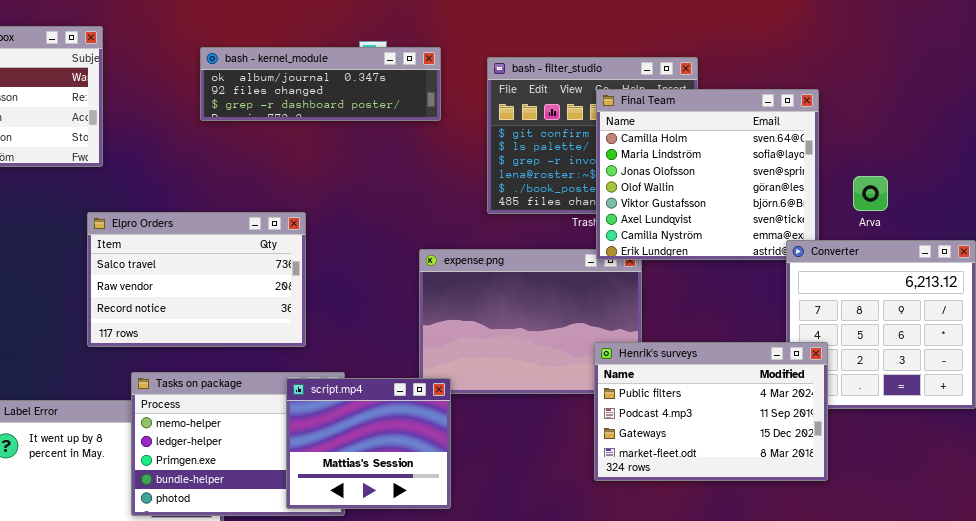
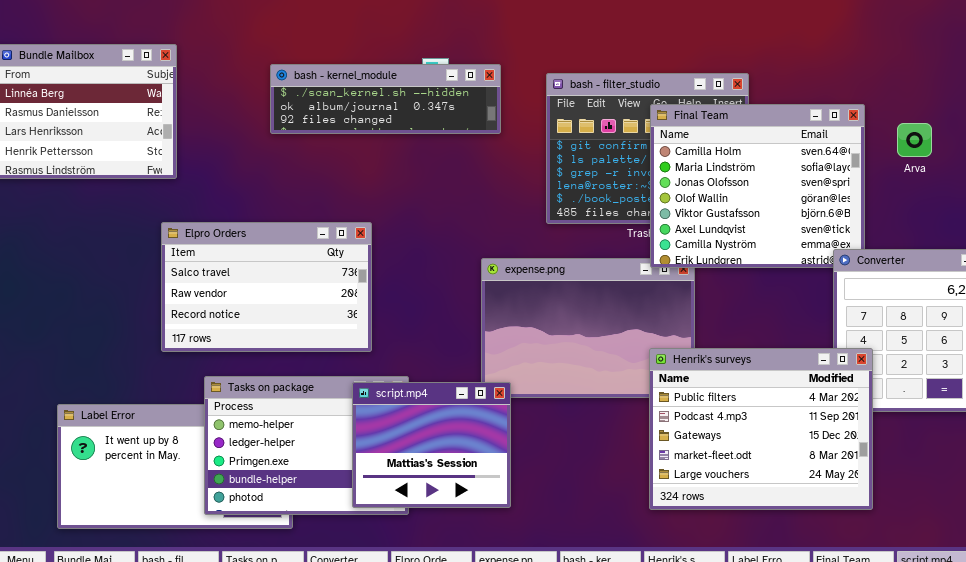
bash - kernel_module: [200,47,441,121] -> [270,64,501,134], scrolled up 1 row
Arva: [853,176,888,211] -> [897,123,932,157], moved
Henrik's surveys: [594,342,828,481] -> [649,348,873,510], resized

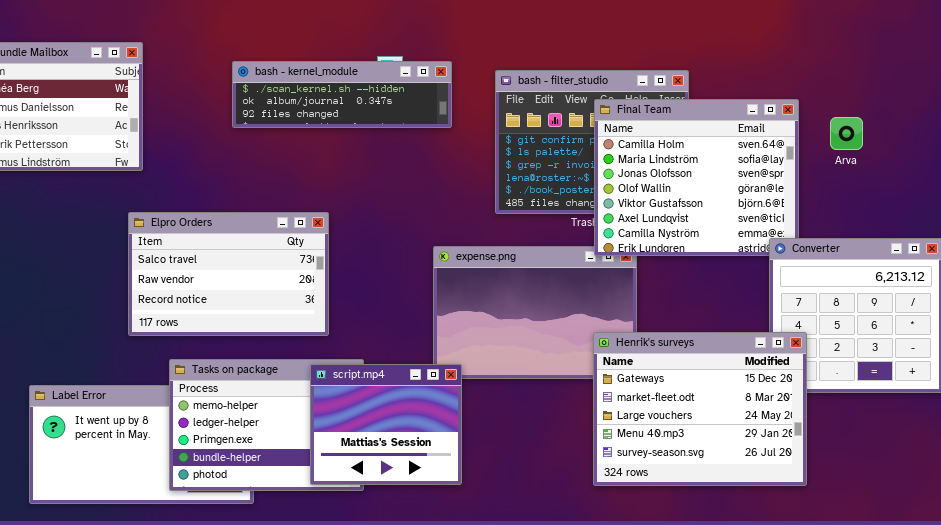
Henrik's surveys: [649,348,873,510] -> [593,332,807,486], scrolled down 2 rows

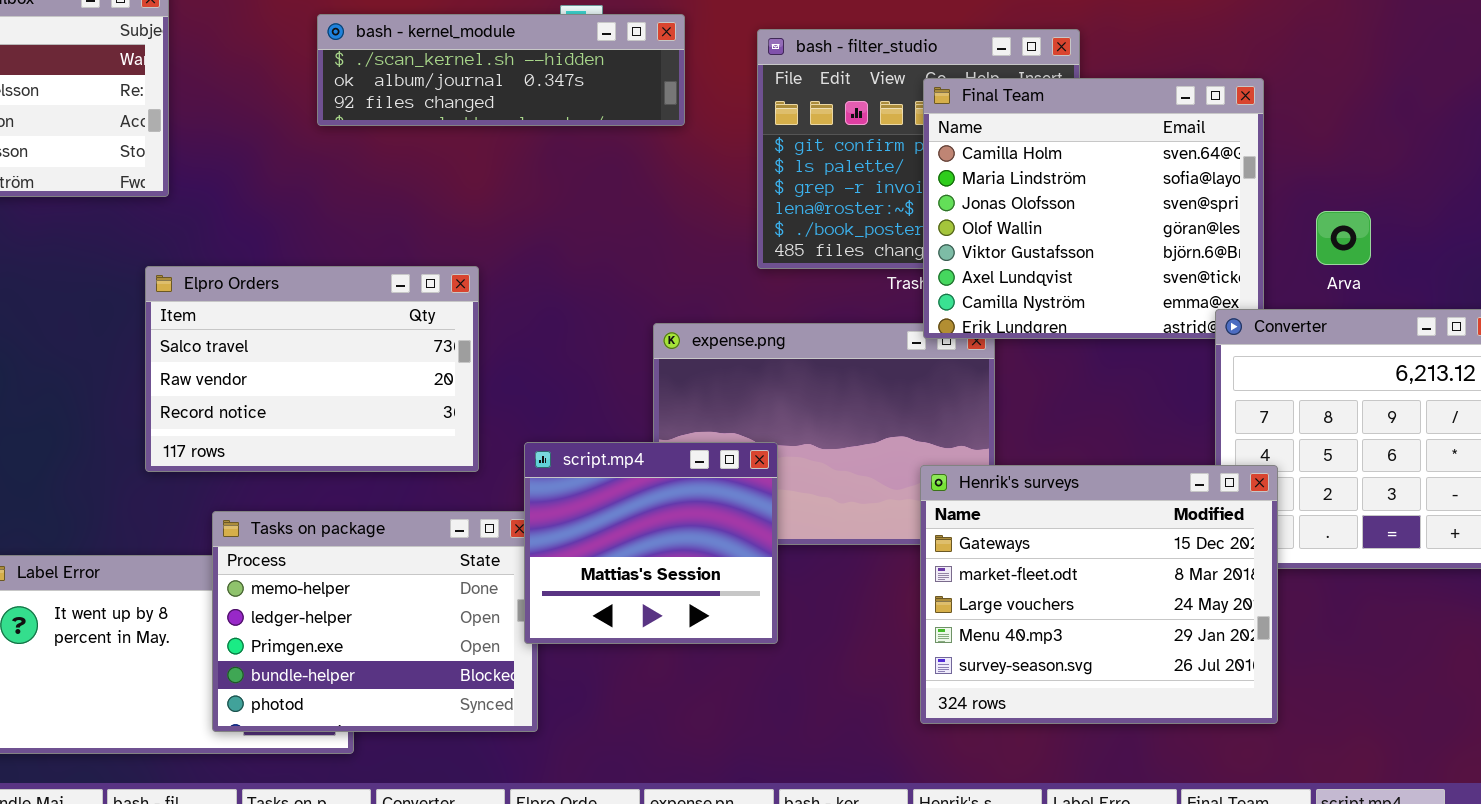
Arva: [830,117,863,150] -> [1316,211,1371,265], moved
script.mp4: [310,364,462,485] -> [524,442,778,644], moved

